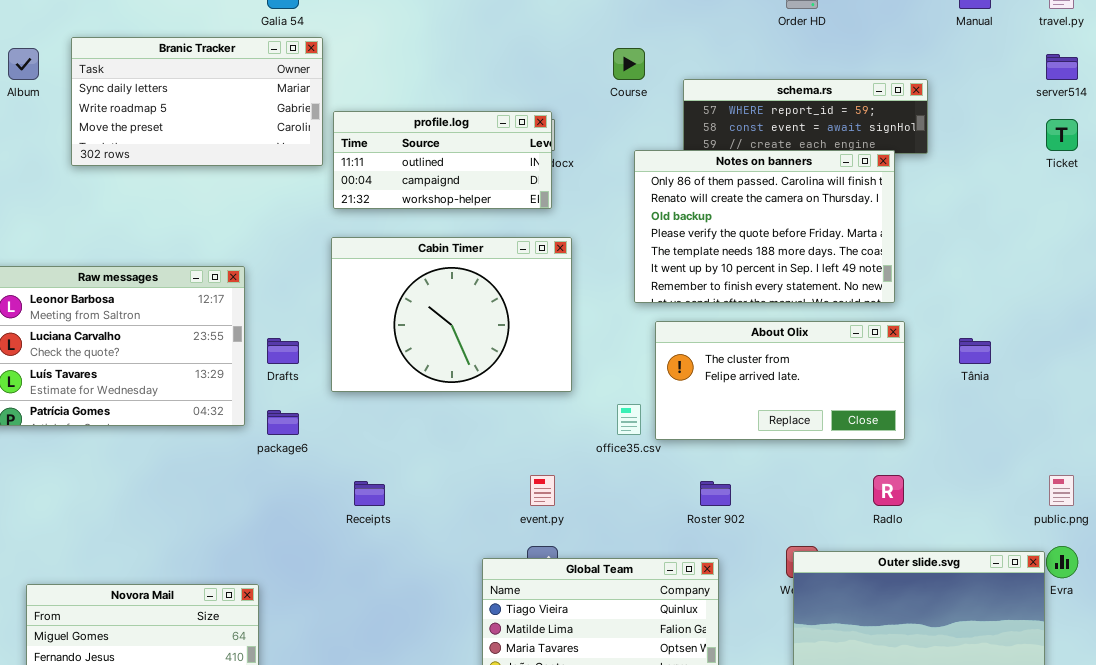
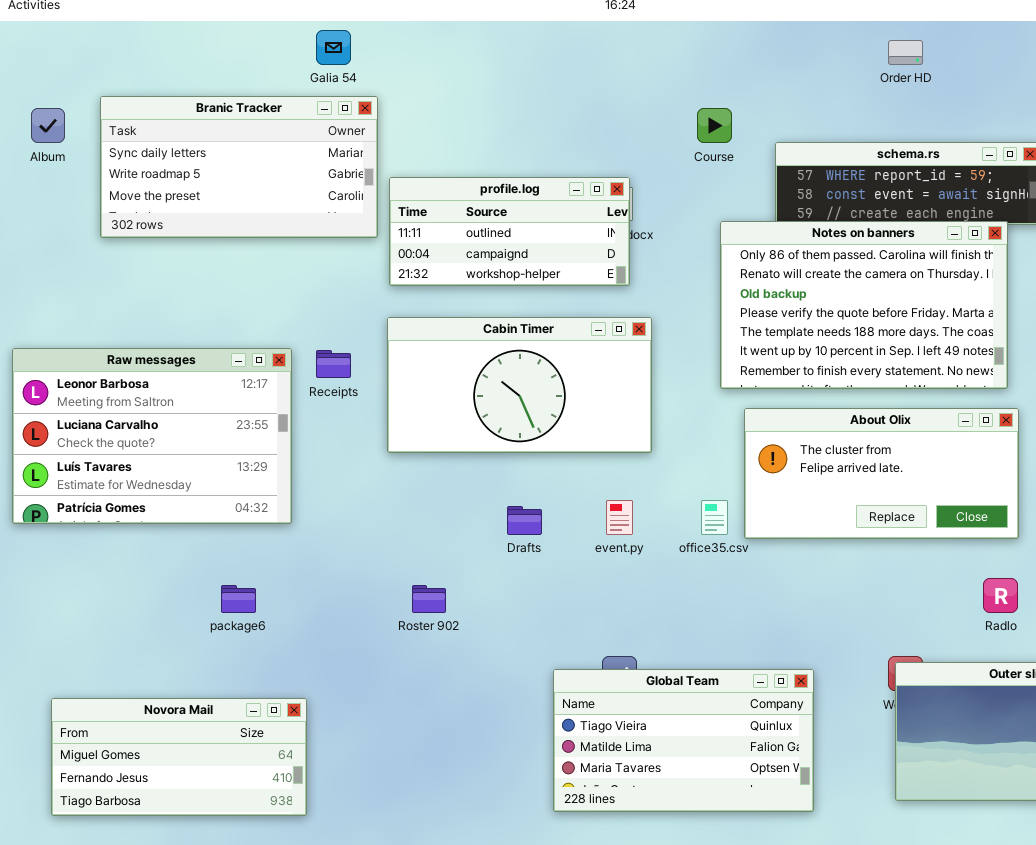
Cabin Timer: [331,237,572,392] -> [387,317,652,453], resized
Drafts: [267,338,299,364] -> [507,506,542,535], moved
package6: [267,410,299,435] -> [221,585,256,613], moved
event.py: [530,475,555,506] -> [606,500,633,535], moved
Receipts: [354,481,385,506] -> [316,350,351,378], moved
Roster 902: [700,481,731,506] -> [412,585,446,613], moved

